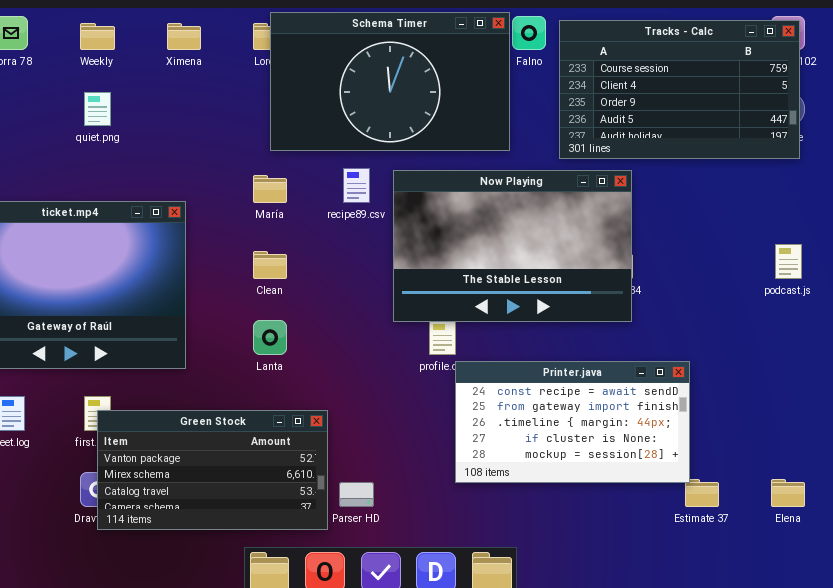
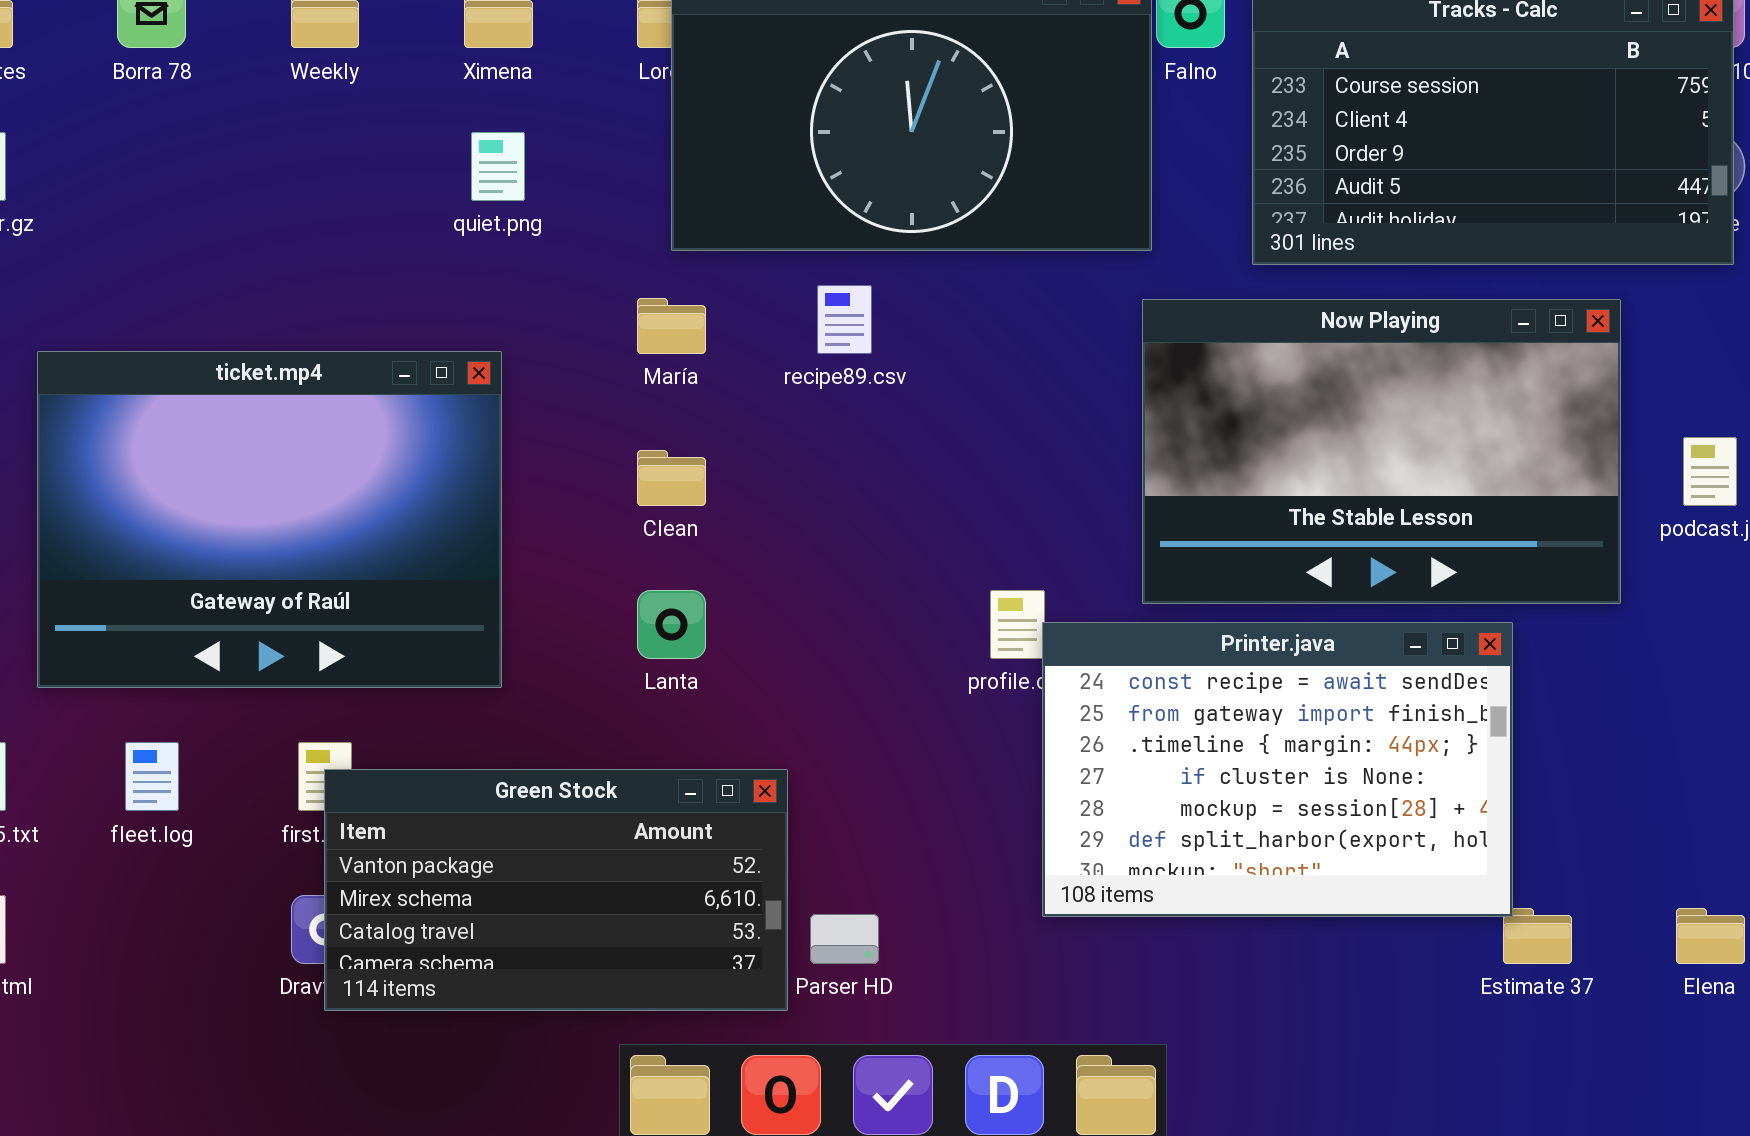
quiet.png: [84,92,111,126] -> [471,132,525,201], moved
Now Playing: [393,170,632,322] -> [1142,299,1621,604], moved
Printer.java: [455,361,690,483] -> [1042,622,1513,917], resized

